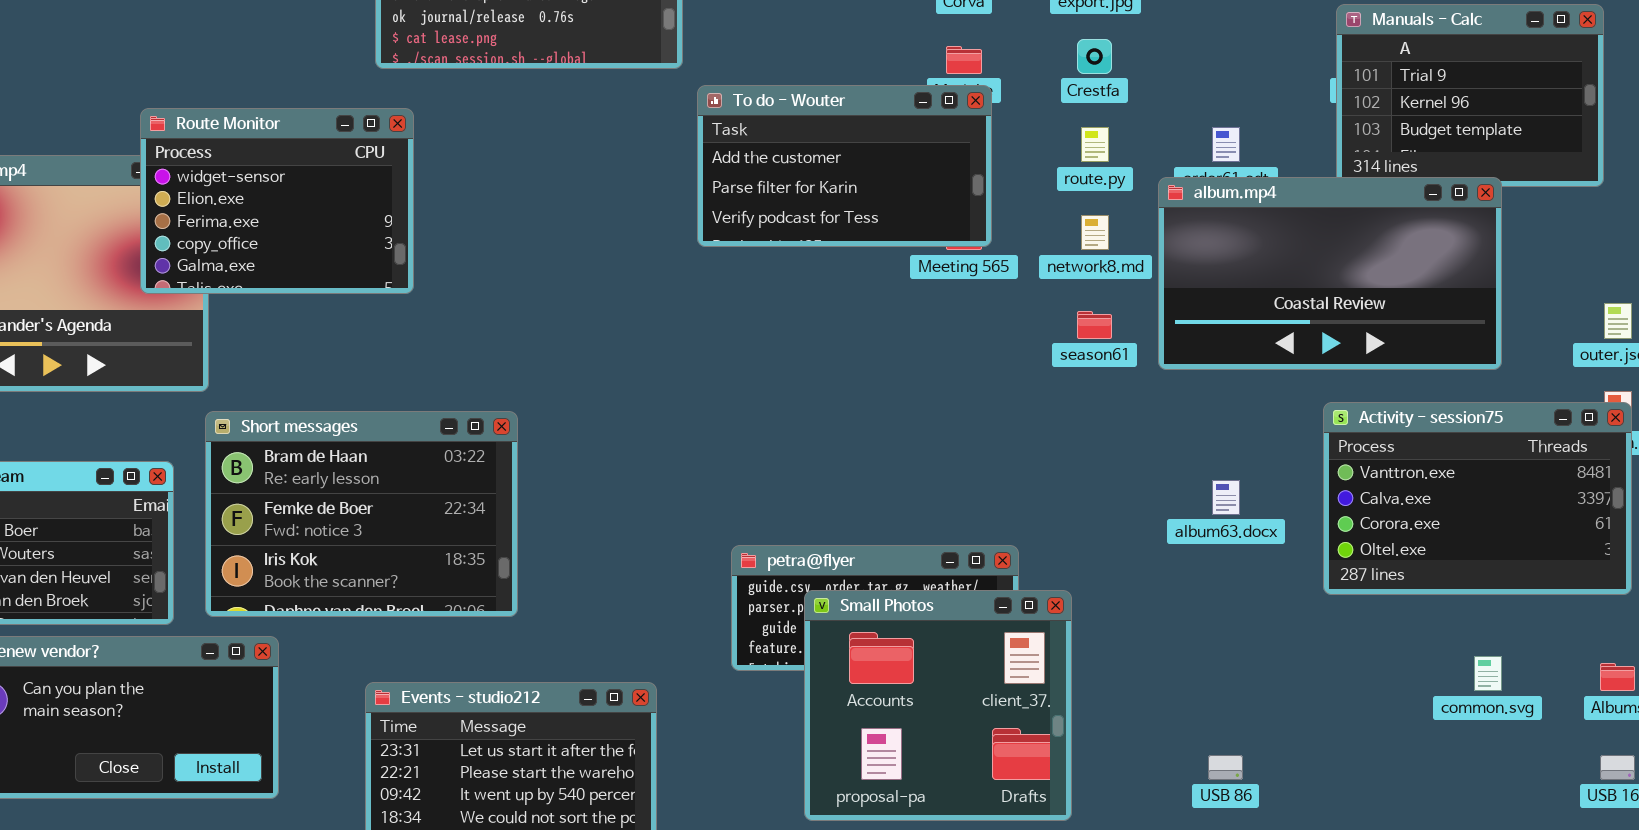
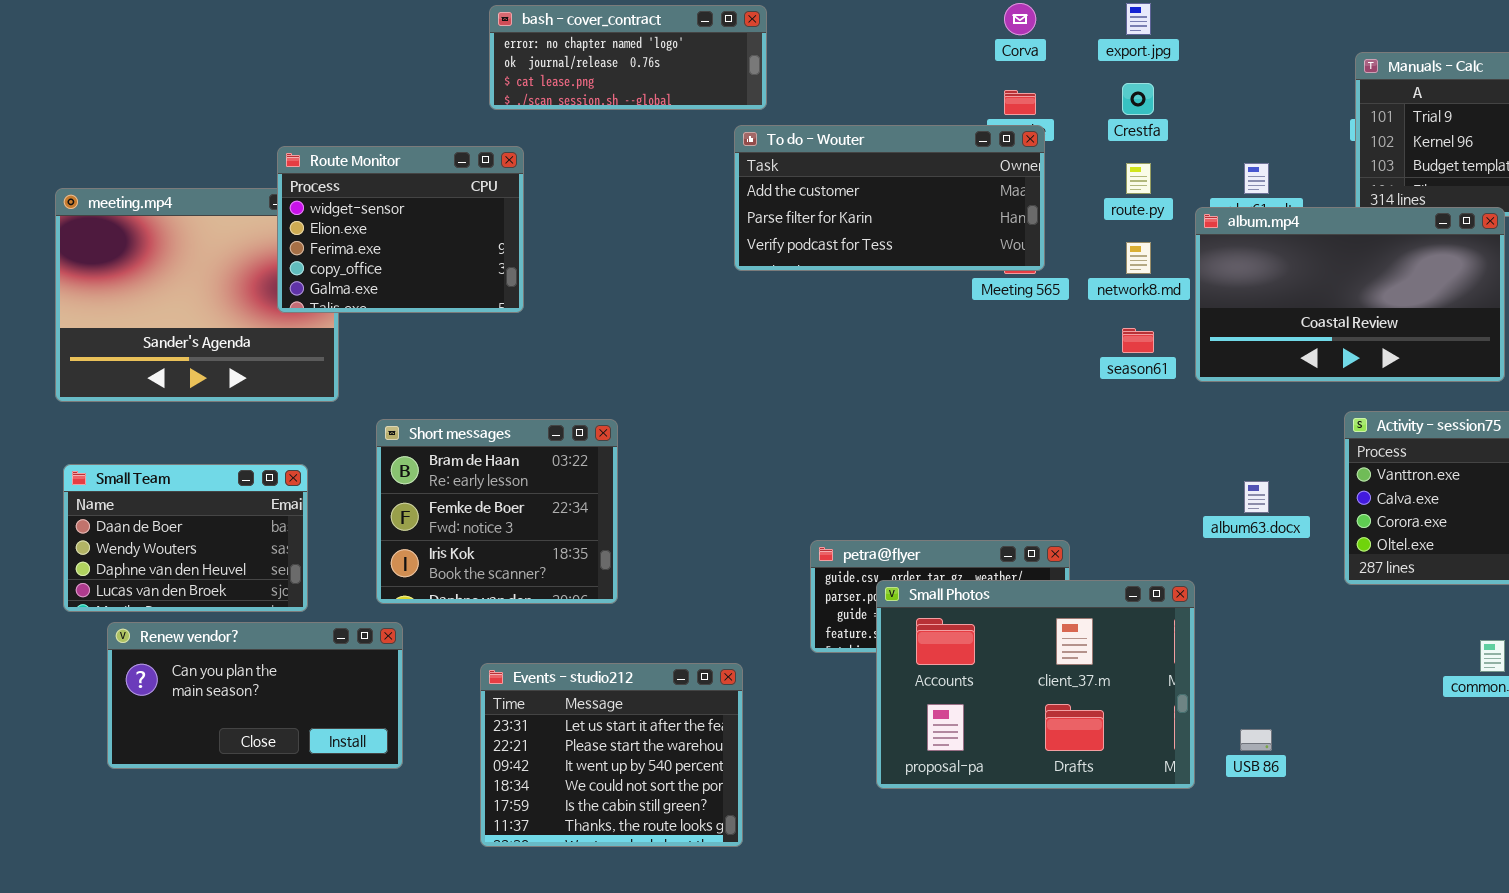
To do - Wouter: [697,85,992,247] -> [734,125,1045,271], resized
Short messages: [205,411,518,617] -> [376,419,618,604], resized
Small Photos: [804,590,1072,821] -> [876,580,1195,789], resized

